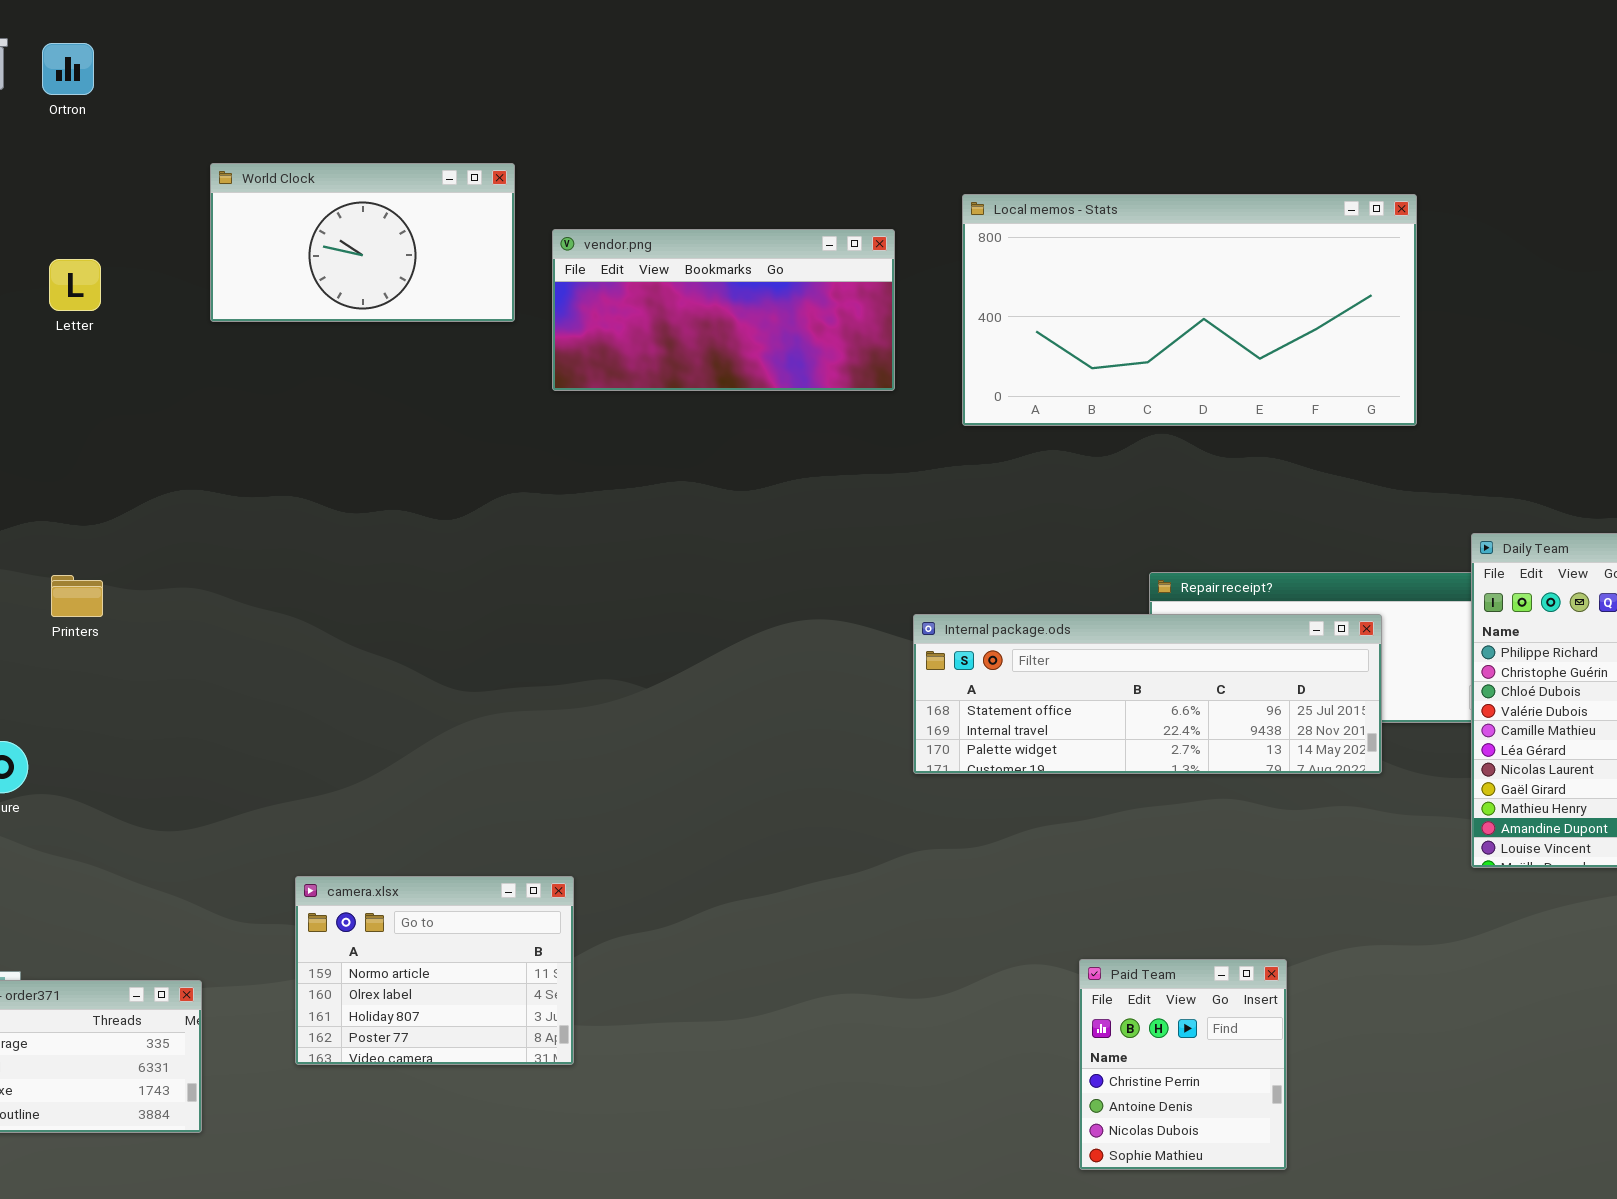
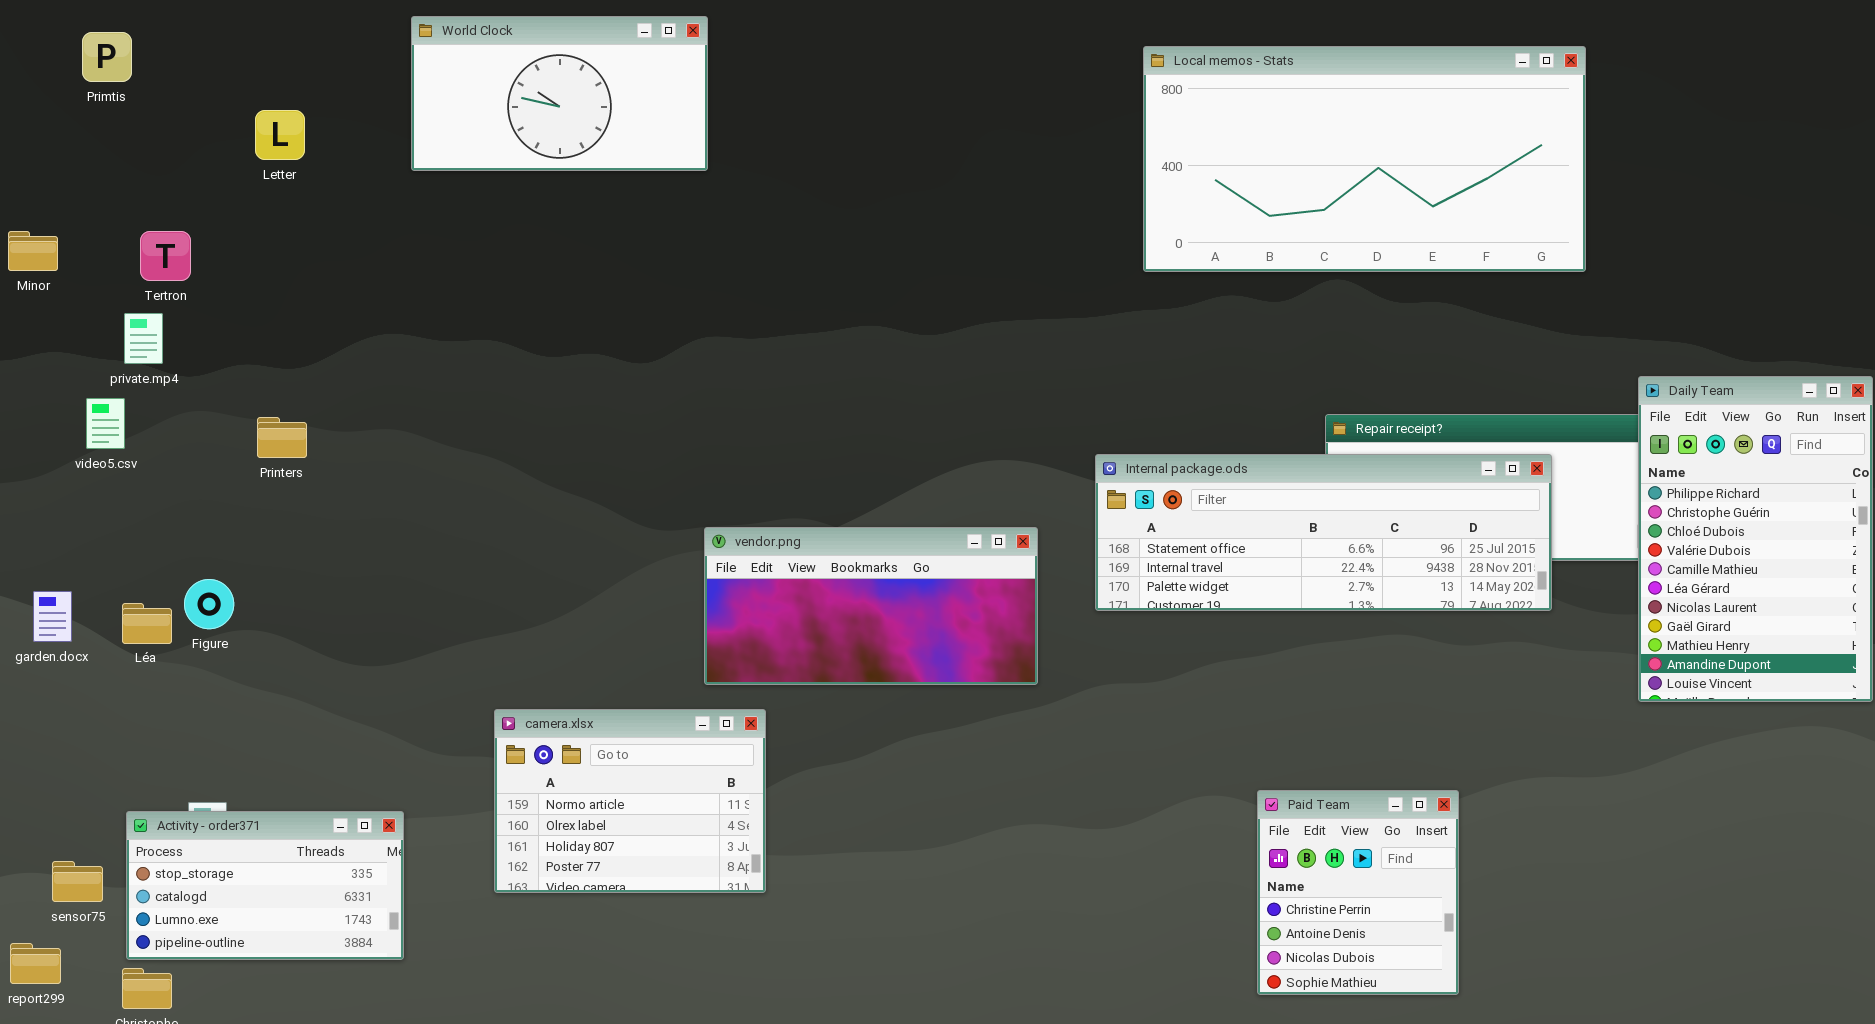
vendor.png: [552,229,895,391] -> [704,527,1038,685], moved

